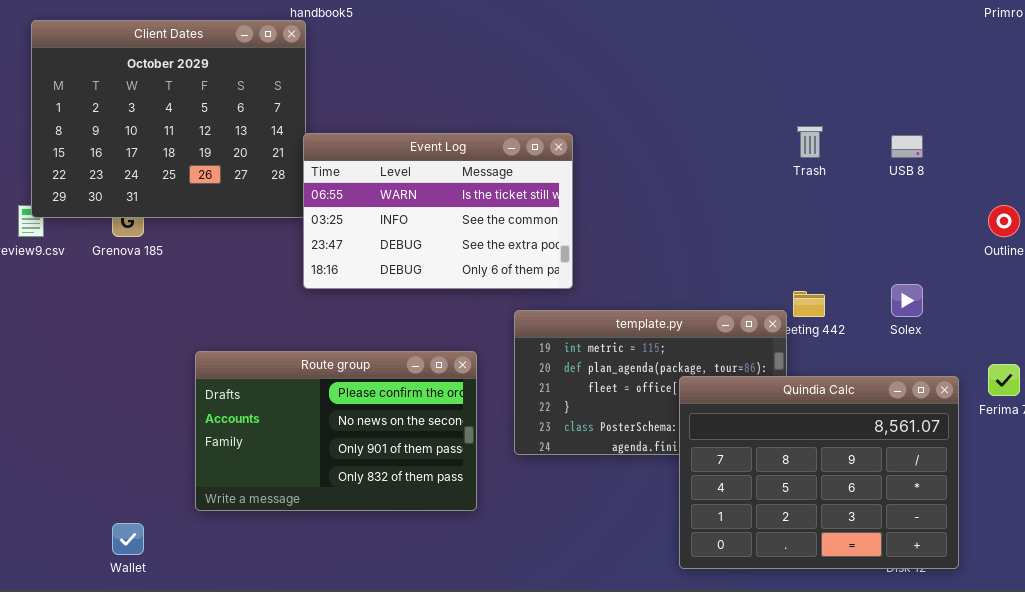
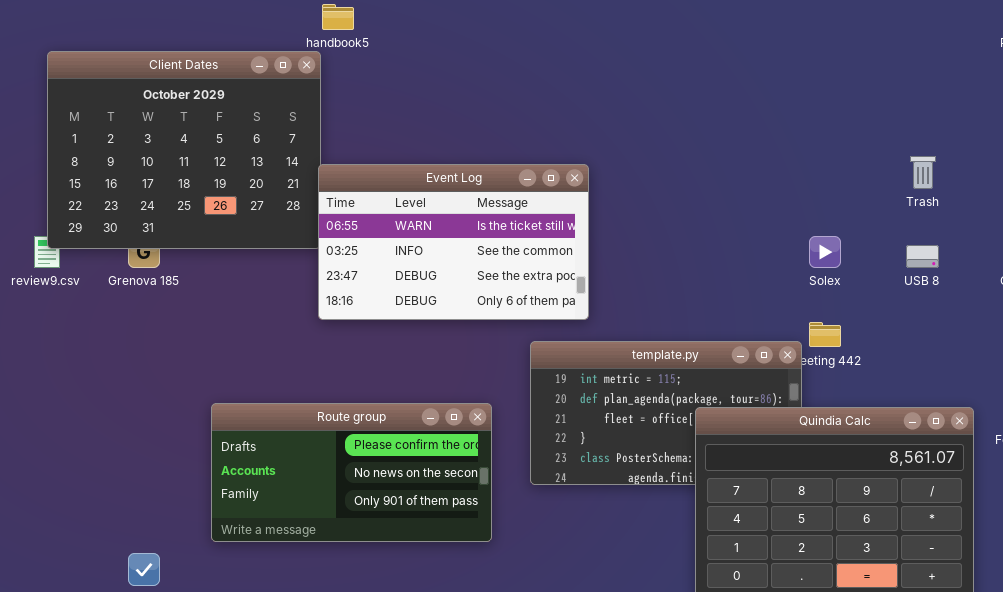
Trash: [797,126,823,158] -> [910,156,936,189], moved
USB 8: [891,135,923,158] -> [906,245,939,268], moved
Solex: [891,284,923,317] -> [809,236,841,268], moved
Route group: [195,351,477,511] -> [211,403,492,542], resized

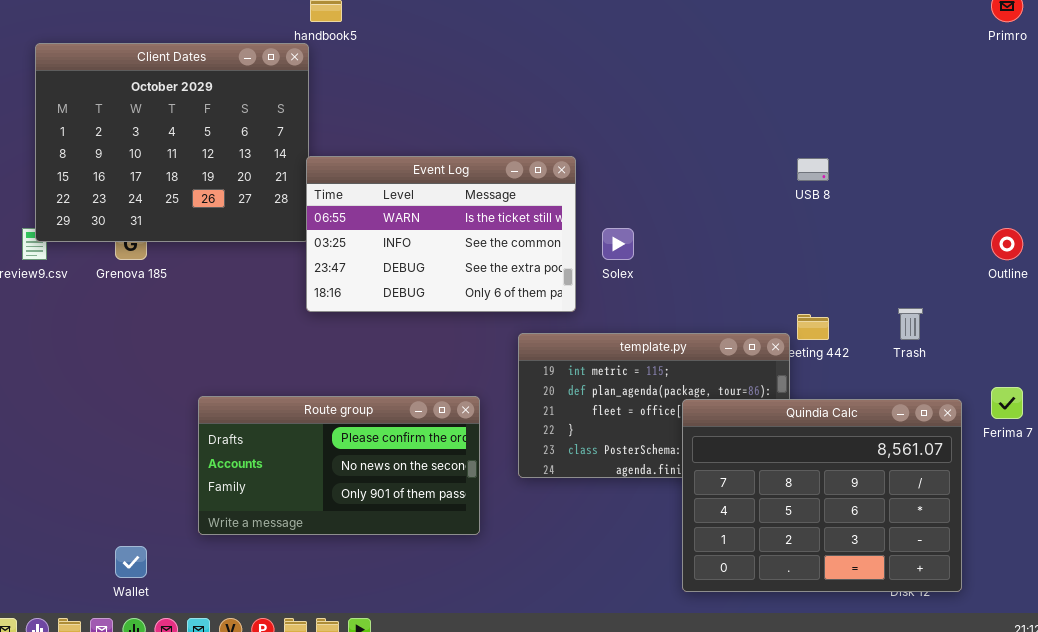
Trash: [910,156,936,189] -> [898,308,923,340], moved
Solex: [809,236,841,268] -> [602,228,634,260], moved
USB 8: [906,245,939,268] -> [797,158,829,181], moved

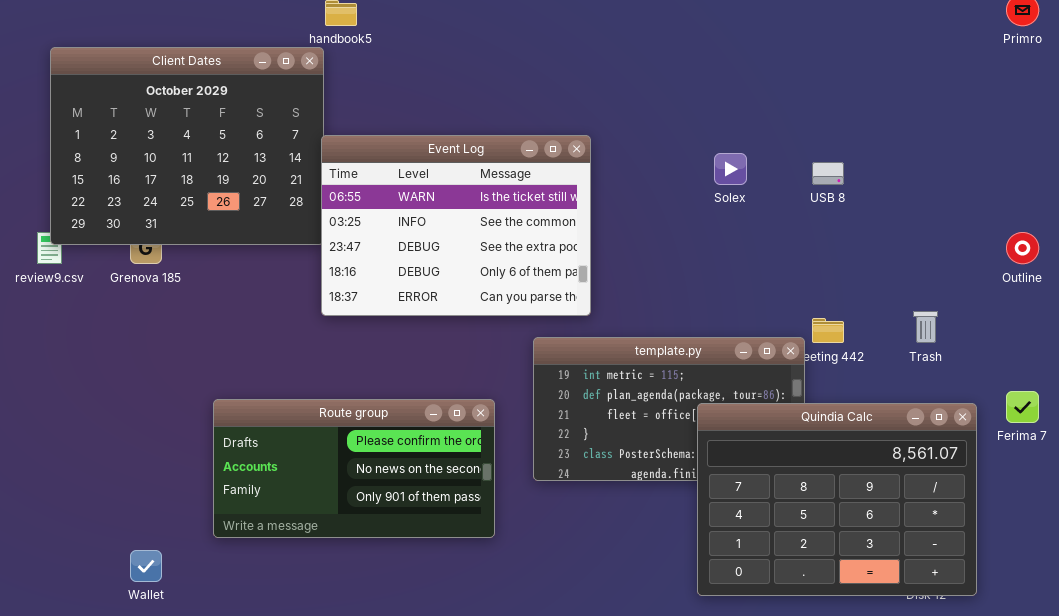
Event Log: [306,156,576,312] -> [321,135,591,316], resized
Solex: [602,228,634,260] -> [714,153,747,185], moved

